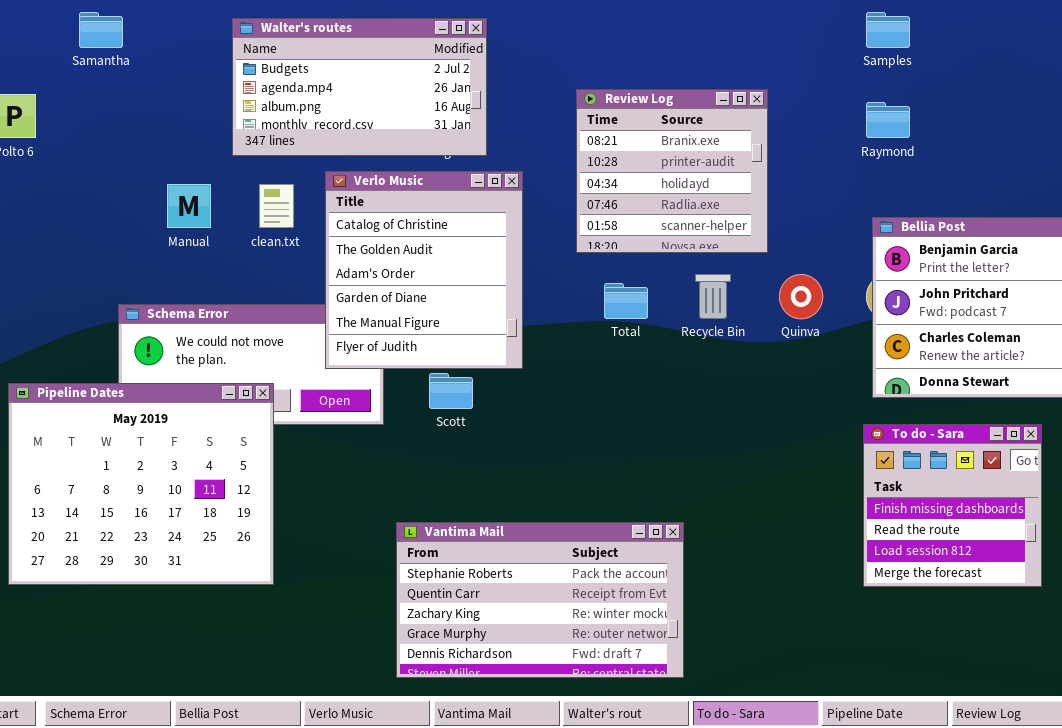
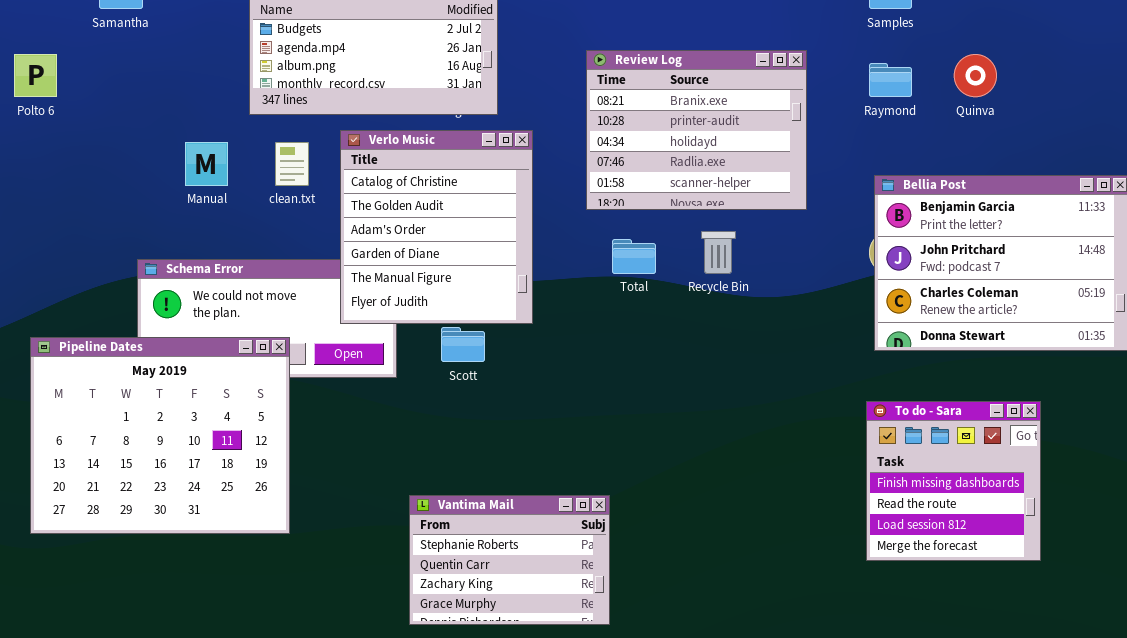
Review Log: [576,89,768,253] -> [586,50,807,210], resized
Quinva: [779,274,823,319] -> [954,54,997,97], moved
To do - Sara: [863,424,1042,587] -> [866,401,1041,561], moved
Vantima Mail: [396,522,684,678] -> [409,495,610,625], resized

